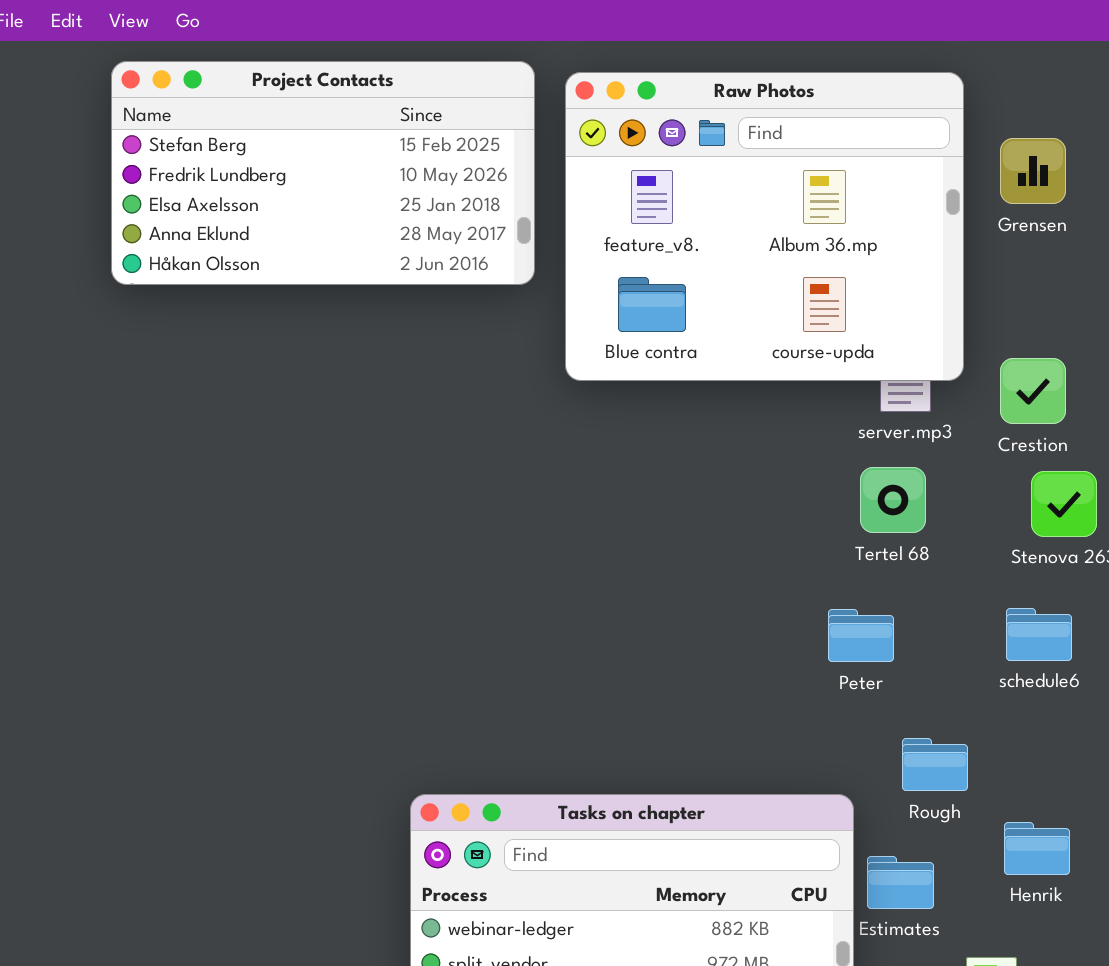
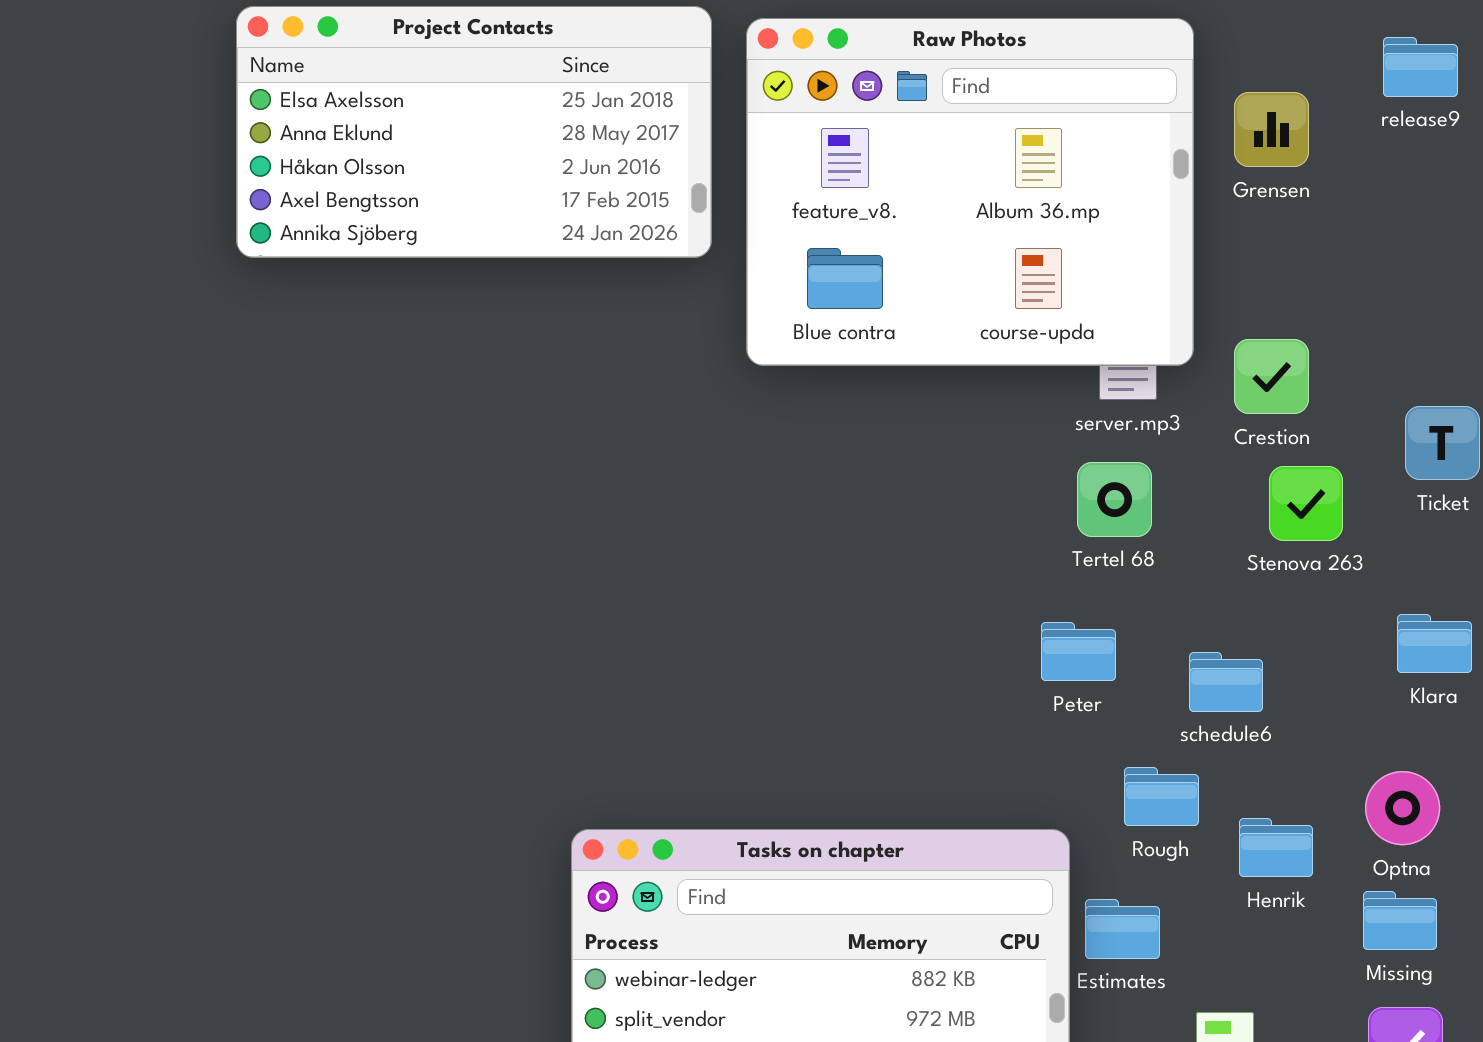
Project Contacts: [111,61,535,285] -> [236,6,712,258], scrolled down 2 rows
schedule6: [1006,608,1072,661] -> [1189,652,1263,712], moved
Henrik: [1004,822,1070,875] -> [1239,818,1313,877], moved

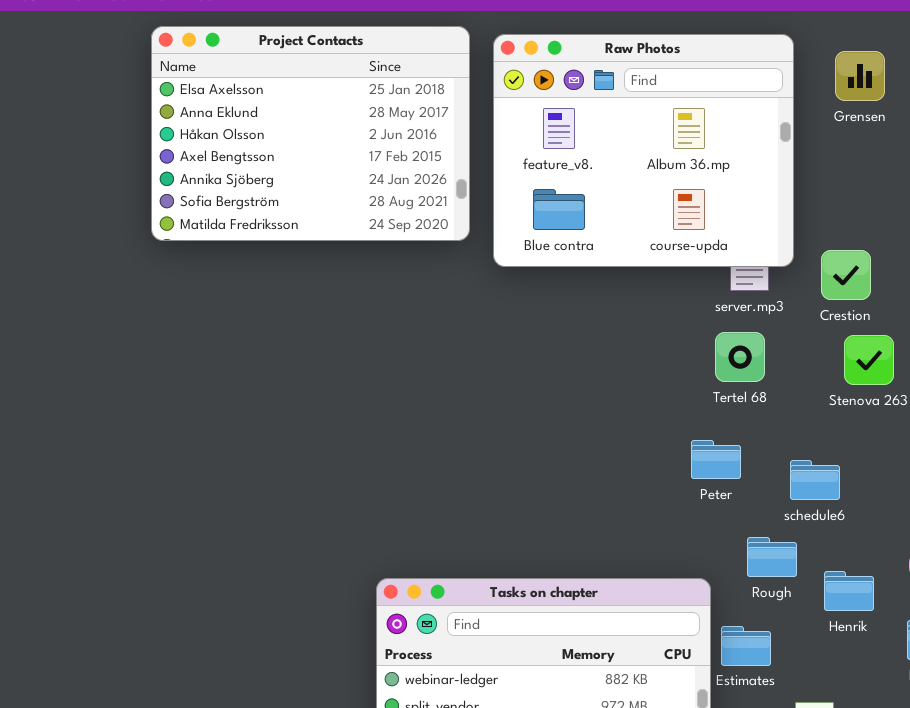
Project Contacts: [236,6,712,258] -> [151,26,470,241], resized
Grensen: [1234,92,1309,167] -> [835,51,885,101], moved

